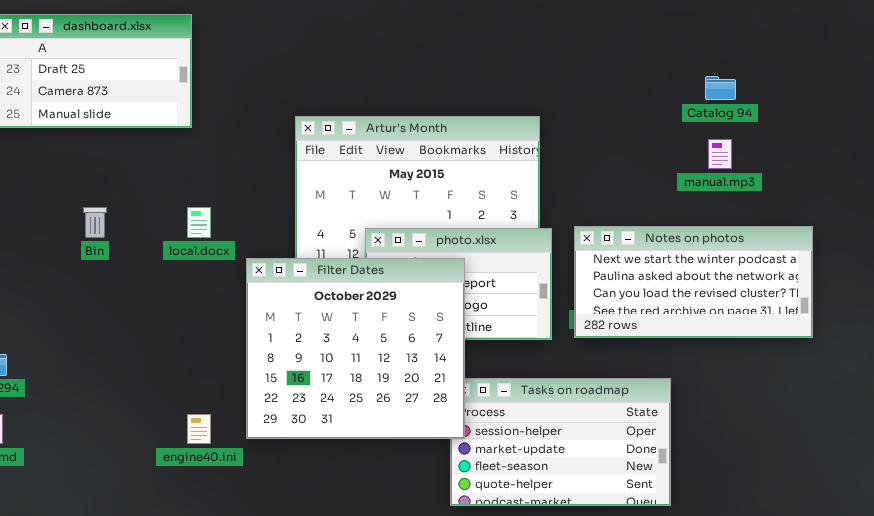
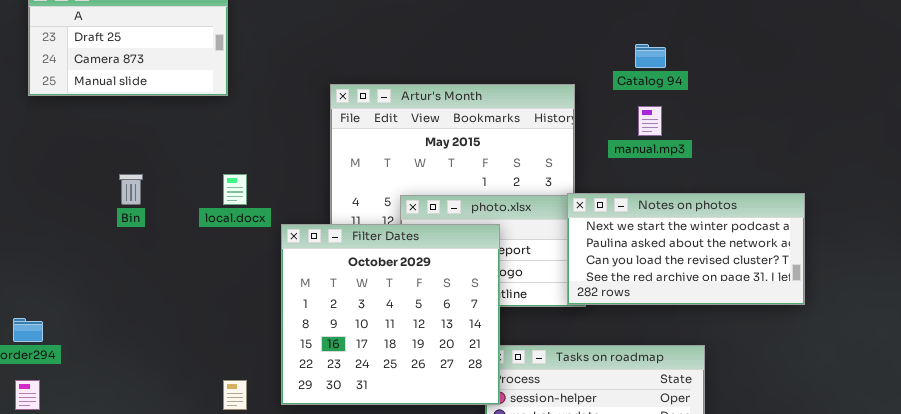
Catalog 94: [705,76,736,100] -> [635,44,666,68], moved
manual.mp3: [708,139,732,169] -> [638,106,662,136], moved
Notes on photos: [574,226,813,338] -> [567,193,805,305], moved

